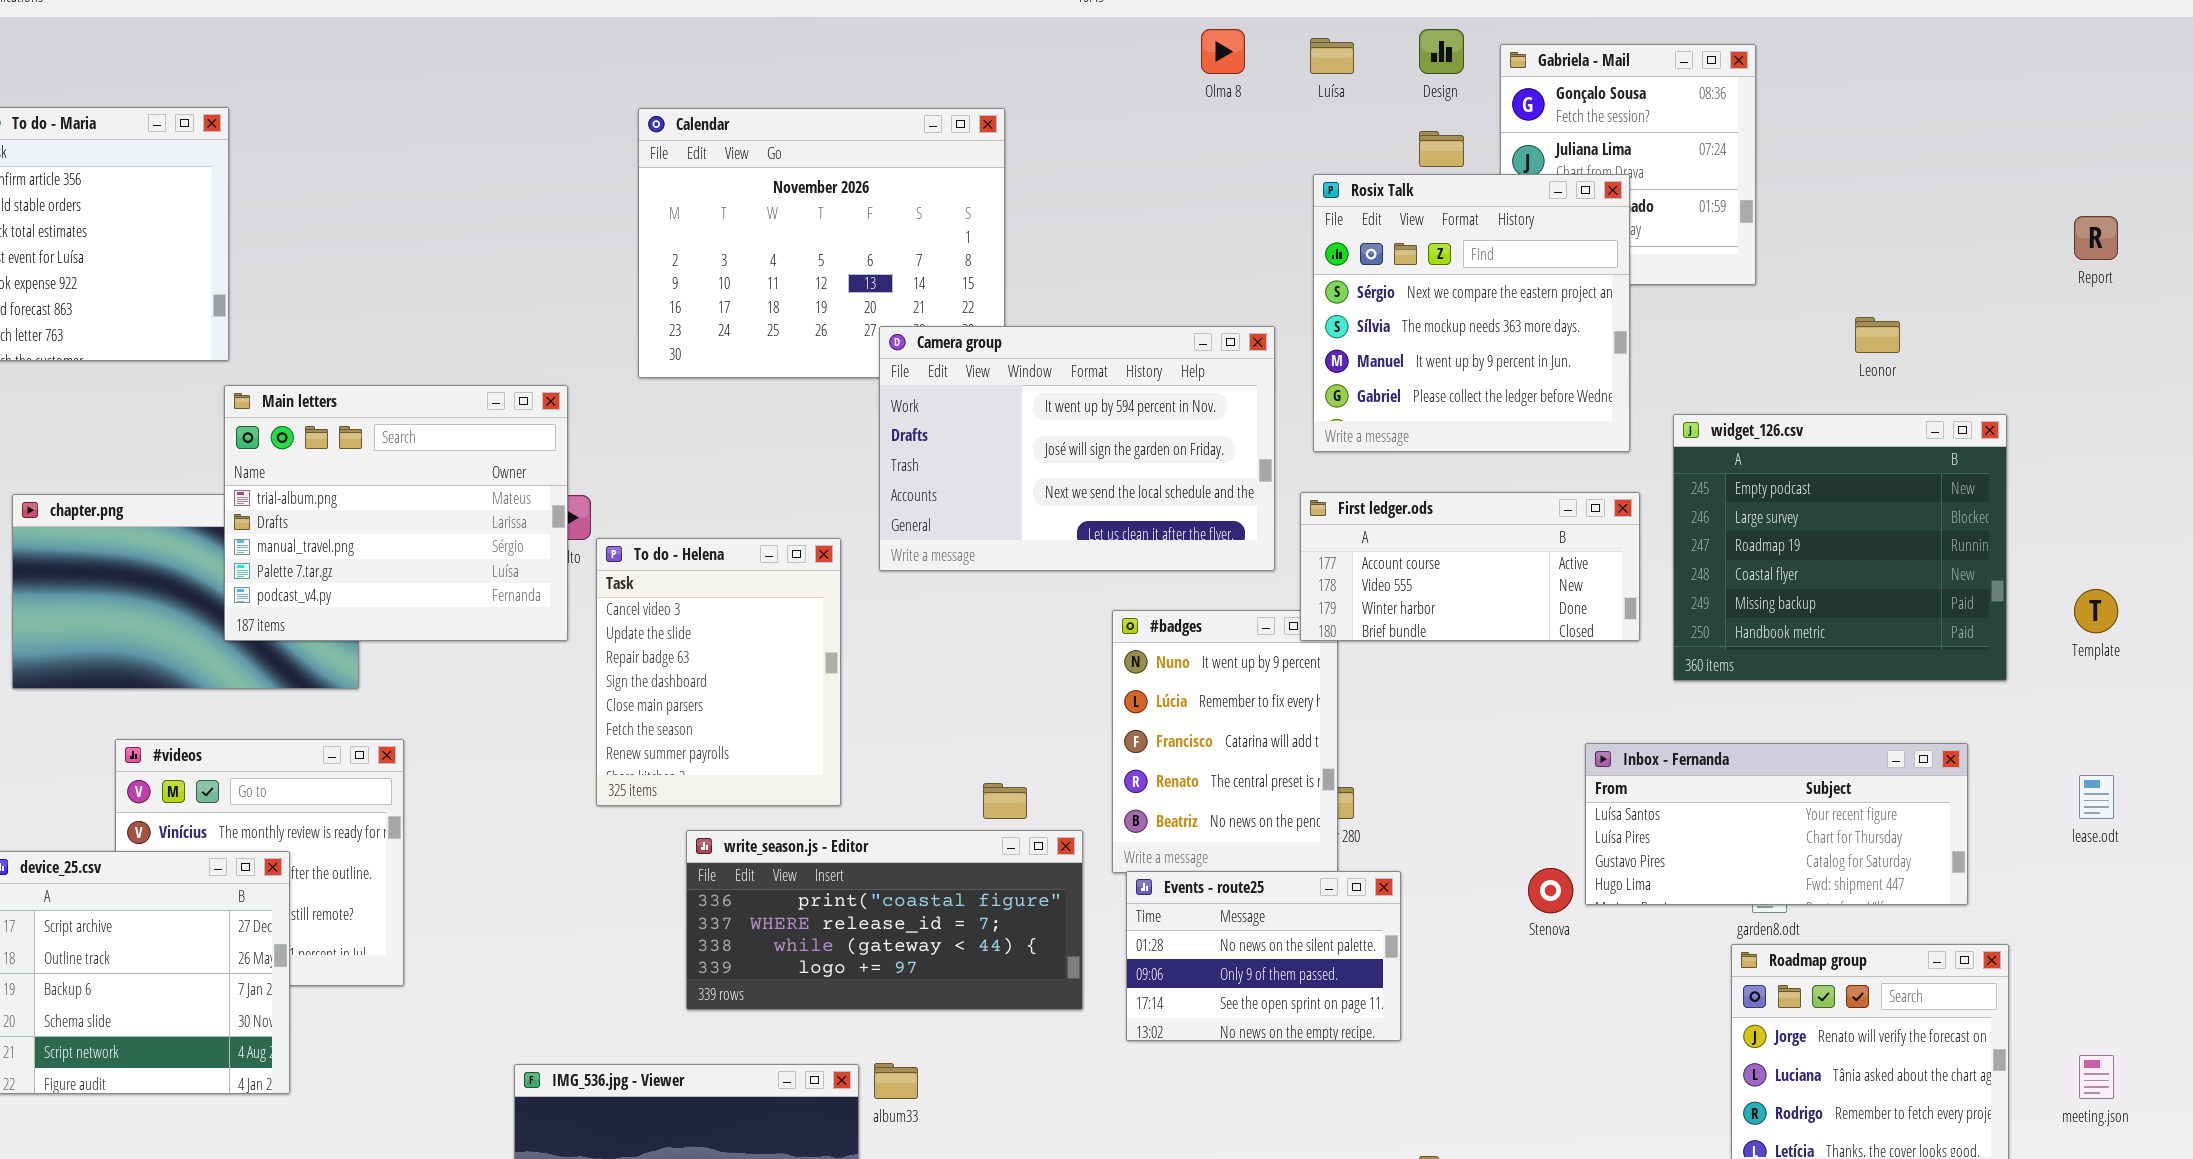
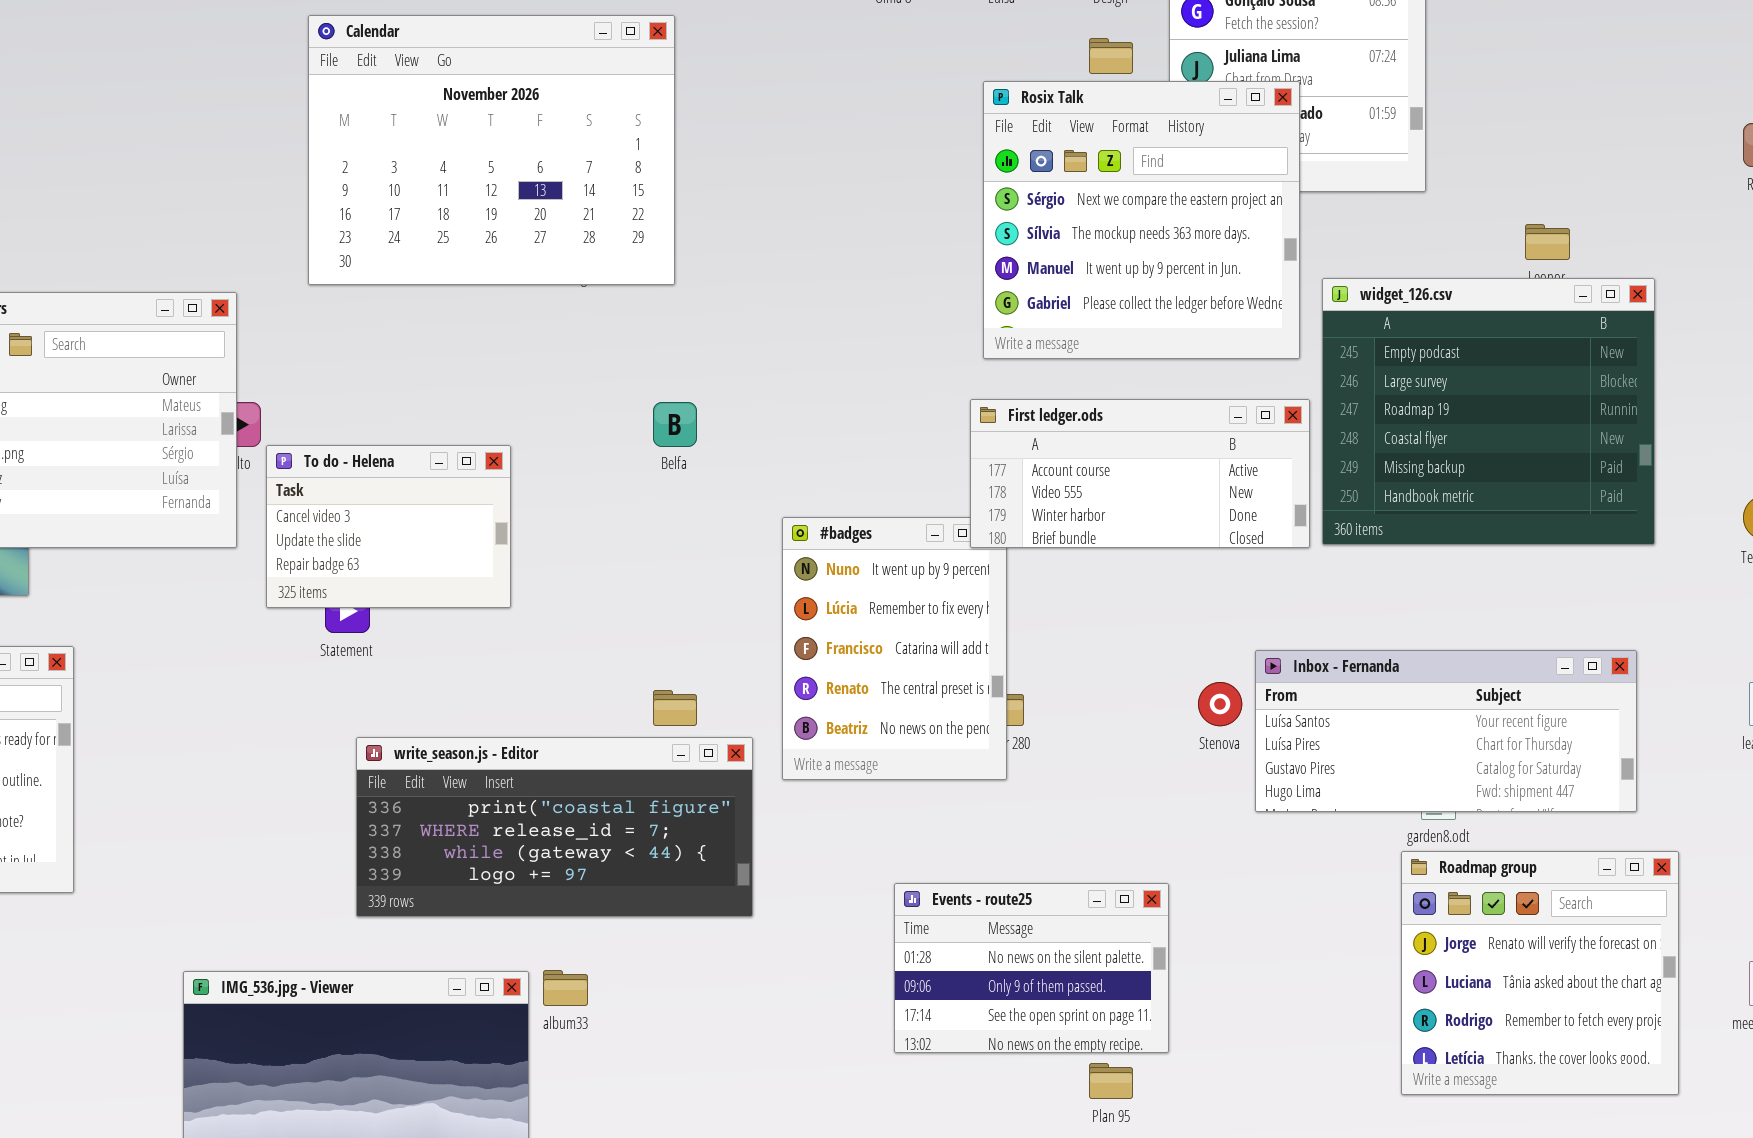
Camera group: [879,326,1275,571] -> none, closed
widget_126.csv: [1673,414,2007,681] -> [1322,278,1655,545], moved
To do - Helena: [596,538,841,806] -> [266,445,511,608], resized
Stenova: [1528,868,1573,913] -> [1198,682,1242,726], moved
Events - route25: [1126,871,1401,1041] -> [894,883,1169,1053], moved

